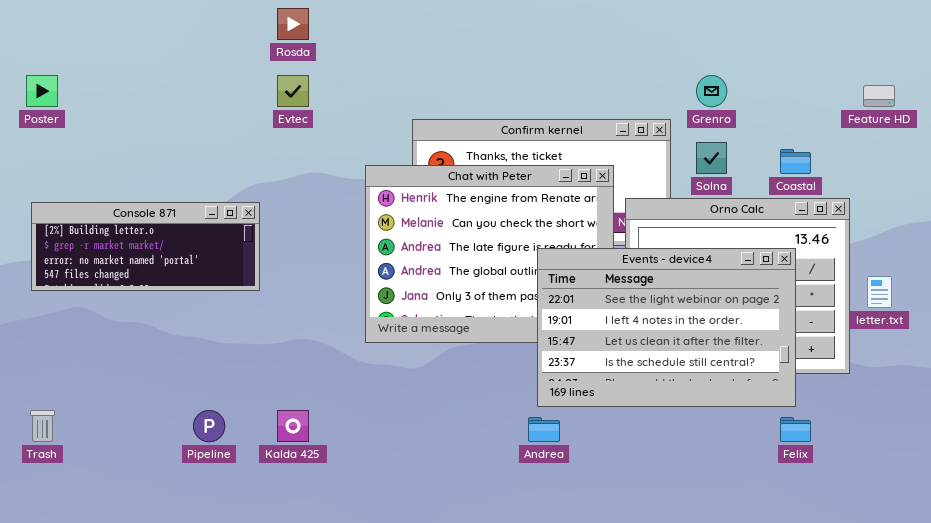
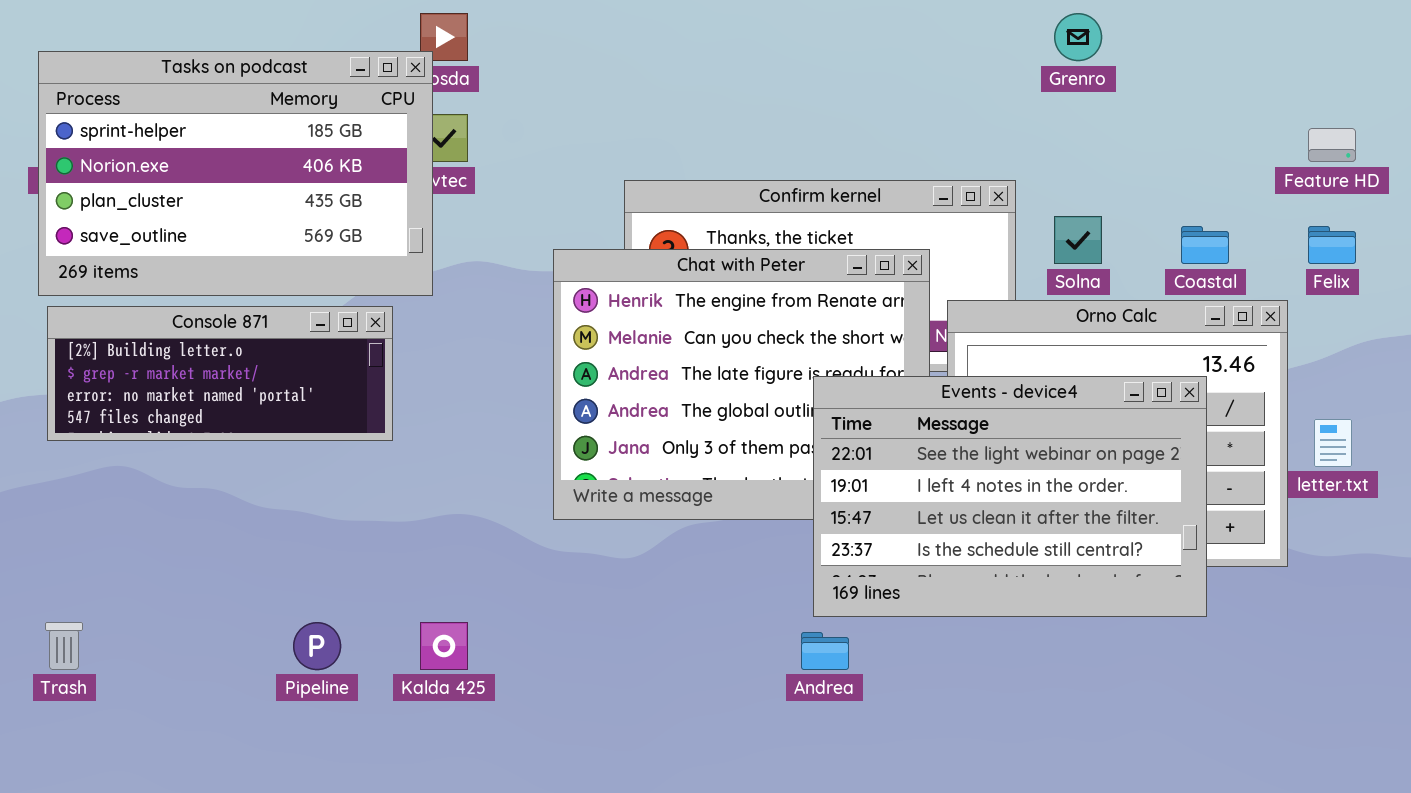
Tasks on podcast: none -> [38,51,433,296], opened
Grenro: [696,75,727,107] -> [1054,13,1102,61], moved
Felix: [780,417,811,442] -> [1308,226,1356,264], moved

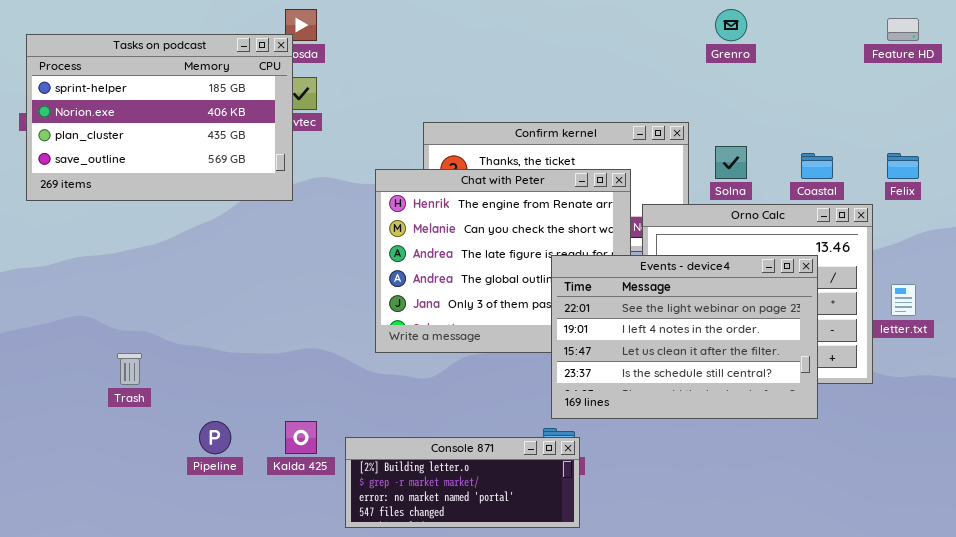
Feature HD: [1308,128,1356,162] -> [887,18,919,41], moved
Console 871: [47,306,393,441] -> [345,437,580,528], moved
Trash: [45,622,83,670] -> [117,353,142,385], moved

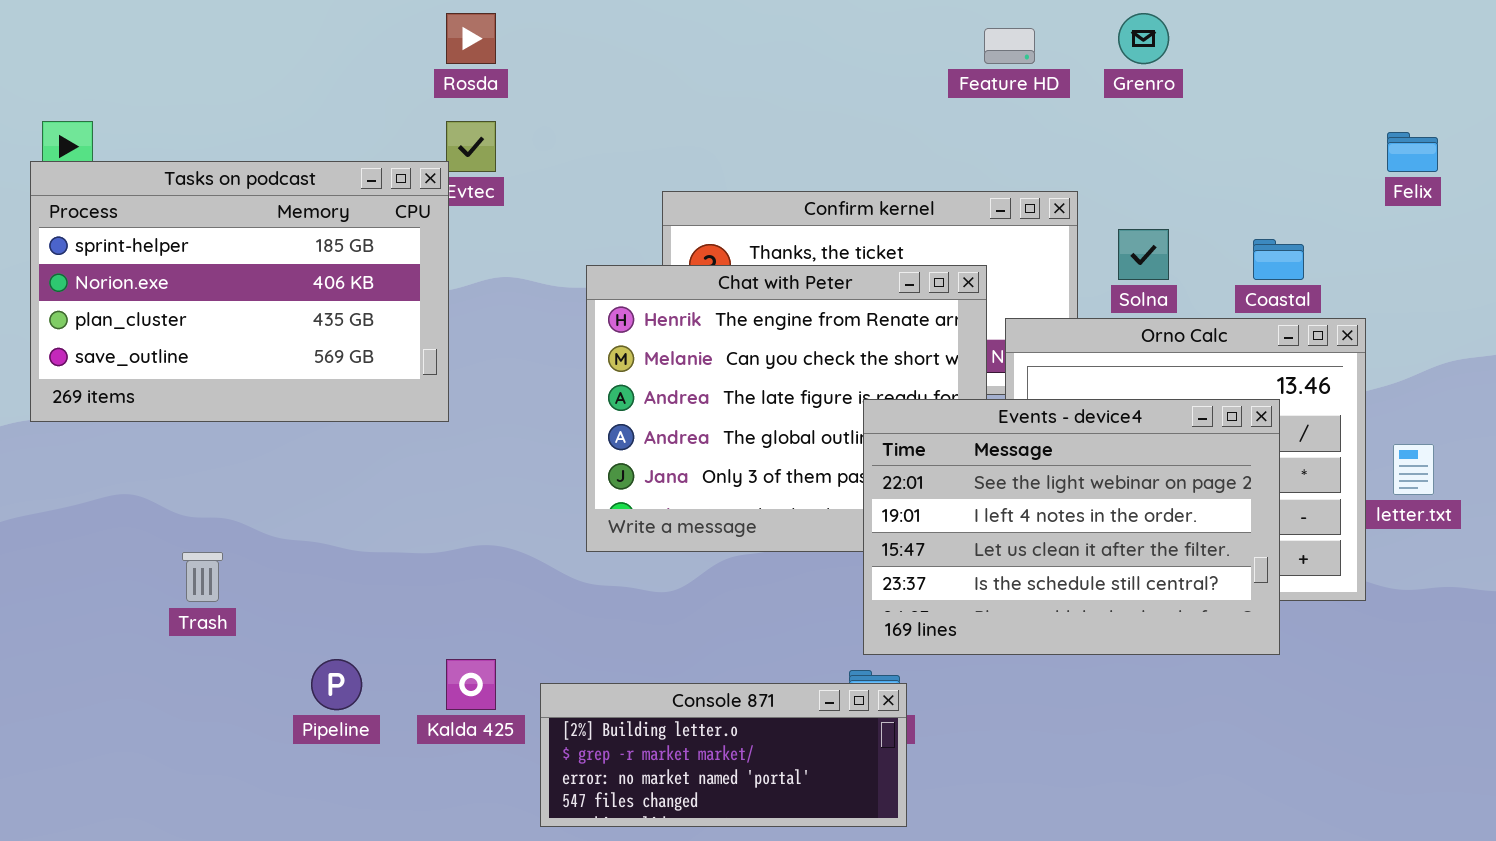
Feature HD: [887,18,919,41] -> [984,28,1035,64], moved
Tasks on podcast: [26,34,293,201] -> [30,161,449,422], moved
Felix: [887,153,919,179] -> [1387,132,1438,172], moved

